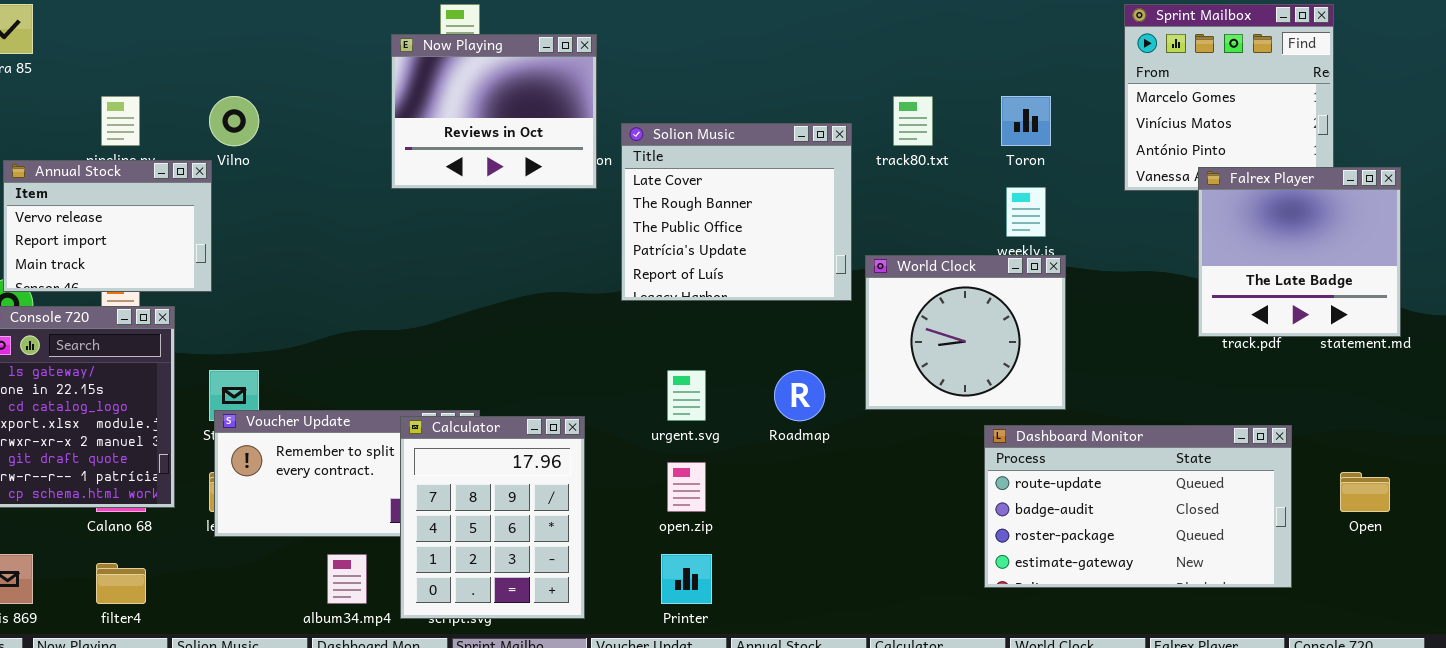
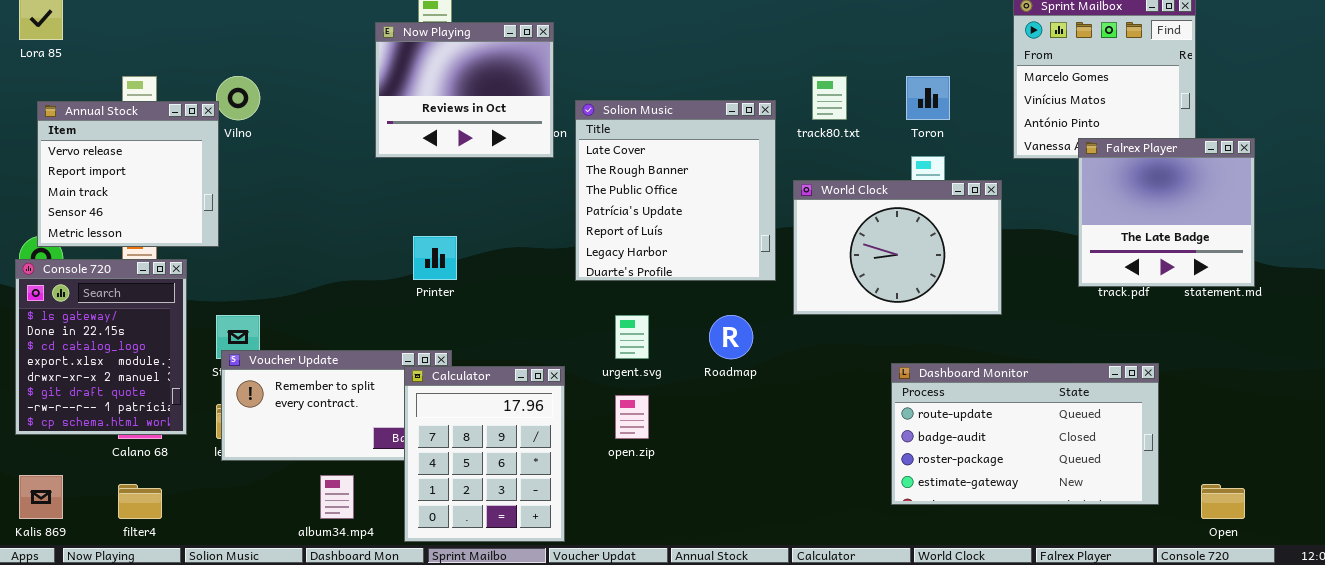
Solion Music: [621,123,852,301] -> [575,100,776,281], resized
Annual Stock: [3,160,212,292] -> [37,101,219,247], resized
World Clock: [865,255,1066,410] -> [793,180,1002,315], moved, resized
Calculator: [400,416,585,619] -> [404,366,565,542], moved
Open: [1340,472,1390,512] -> [1201,484,1245,519], moved
Printer: [661,554,712,604] -> [413,236,457,280], moved

